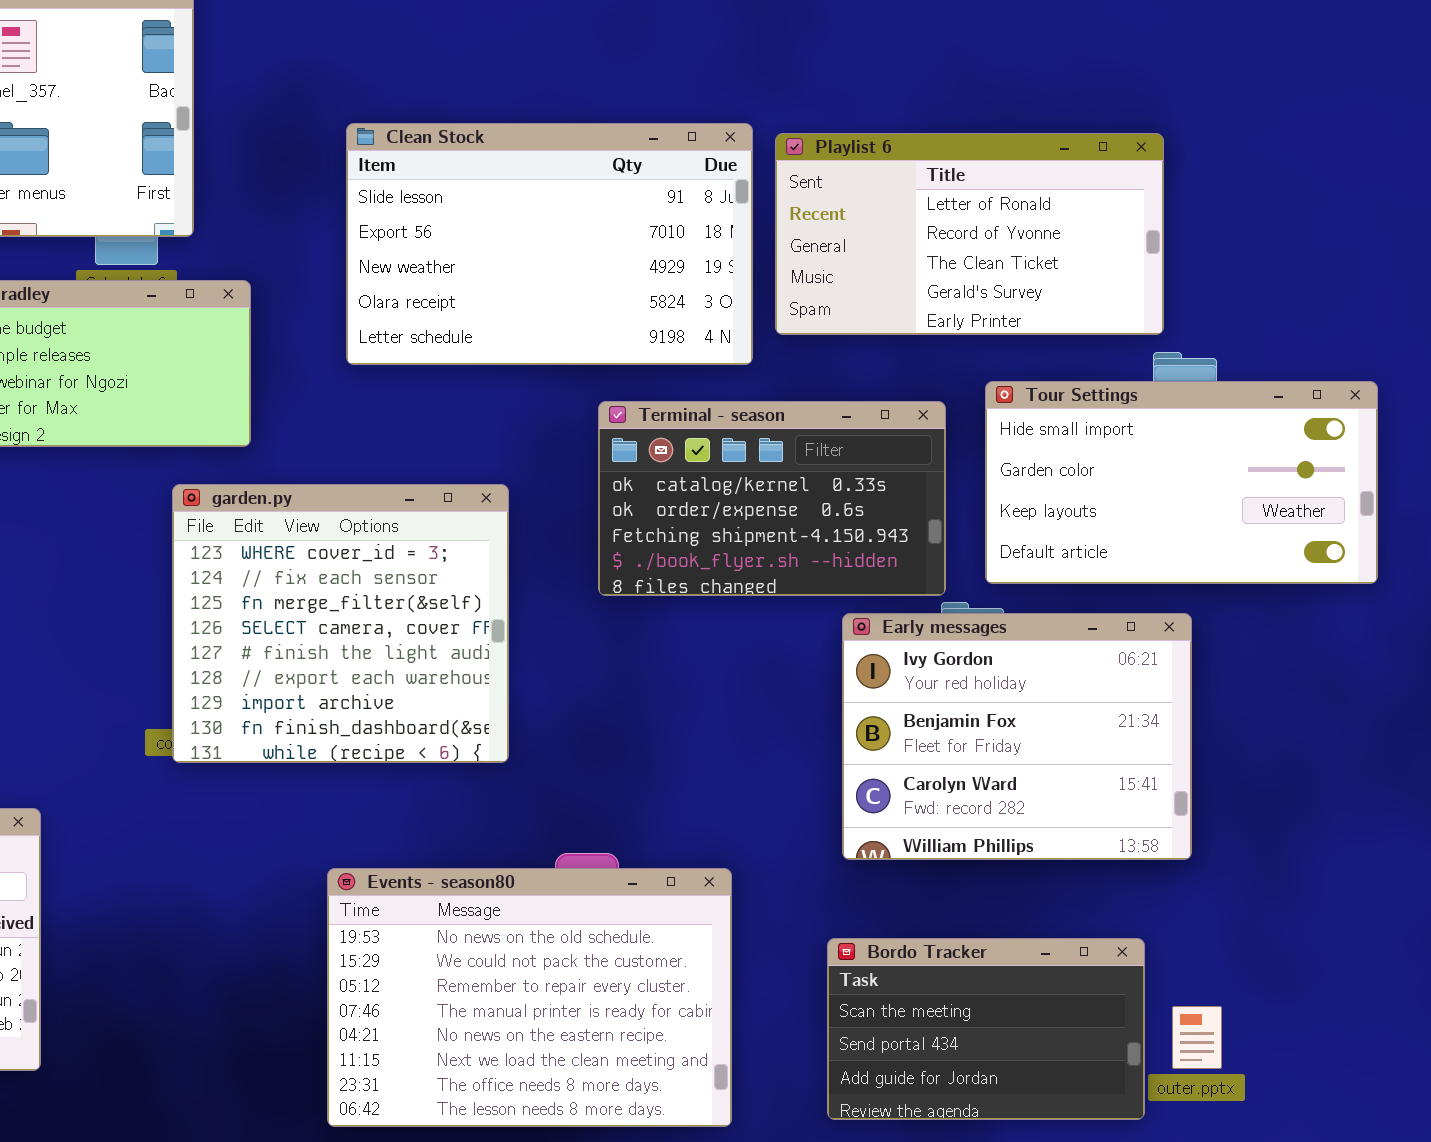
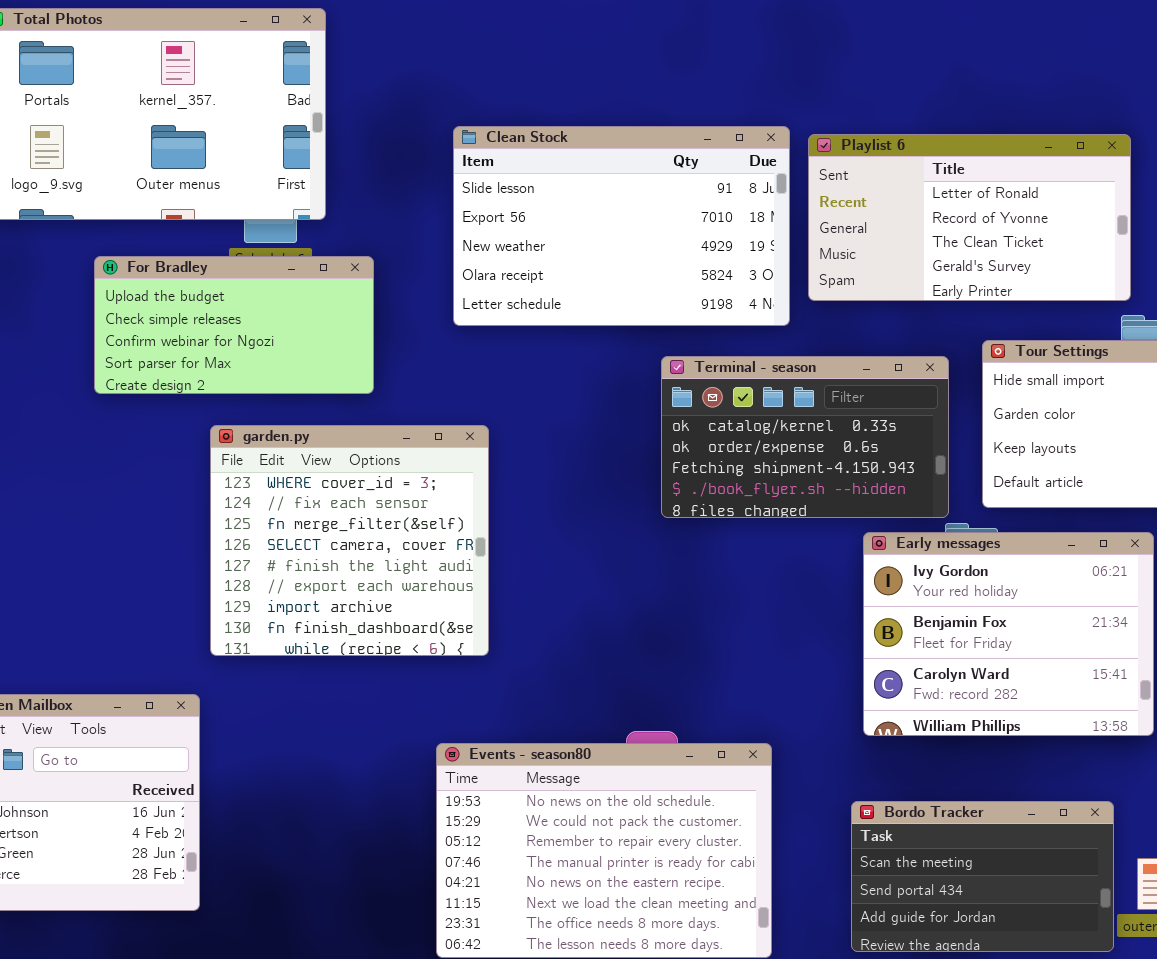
garden.py: [172,484,509,763] -> [210,425,489,656], moved

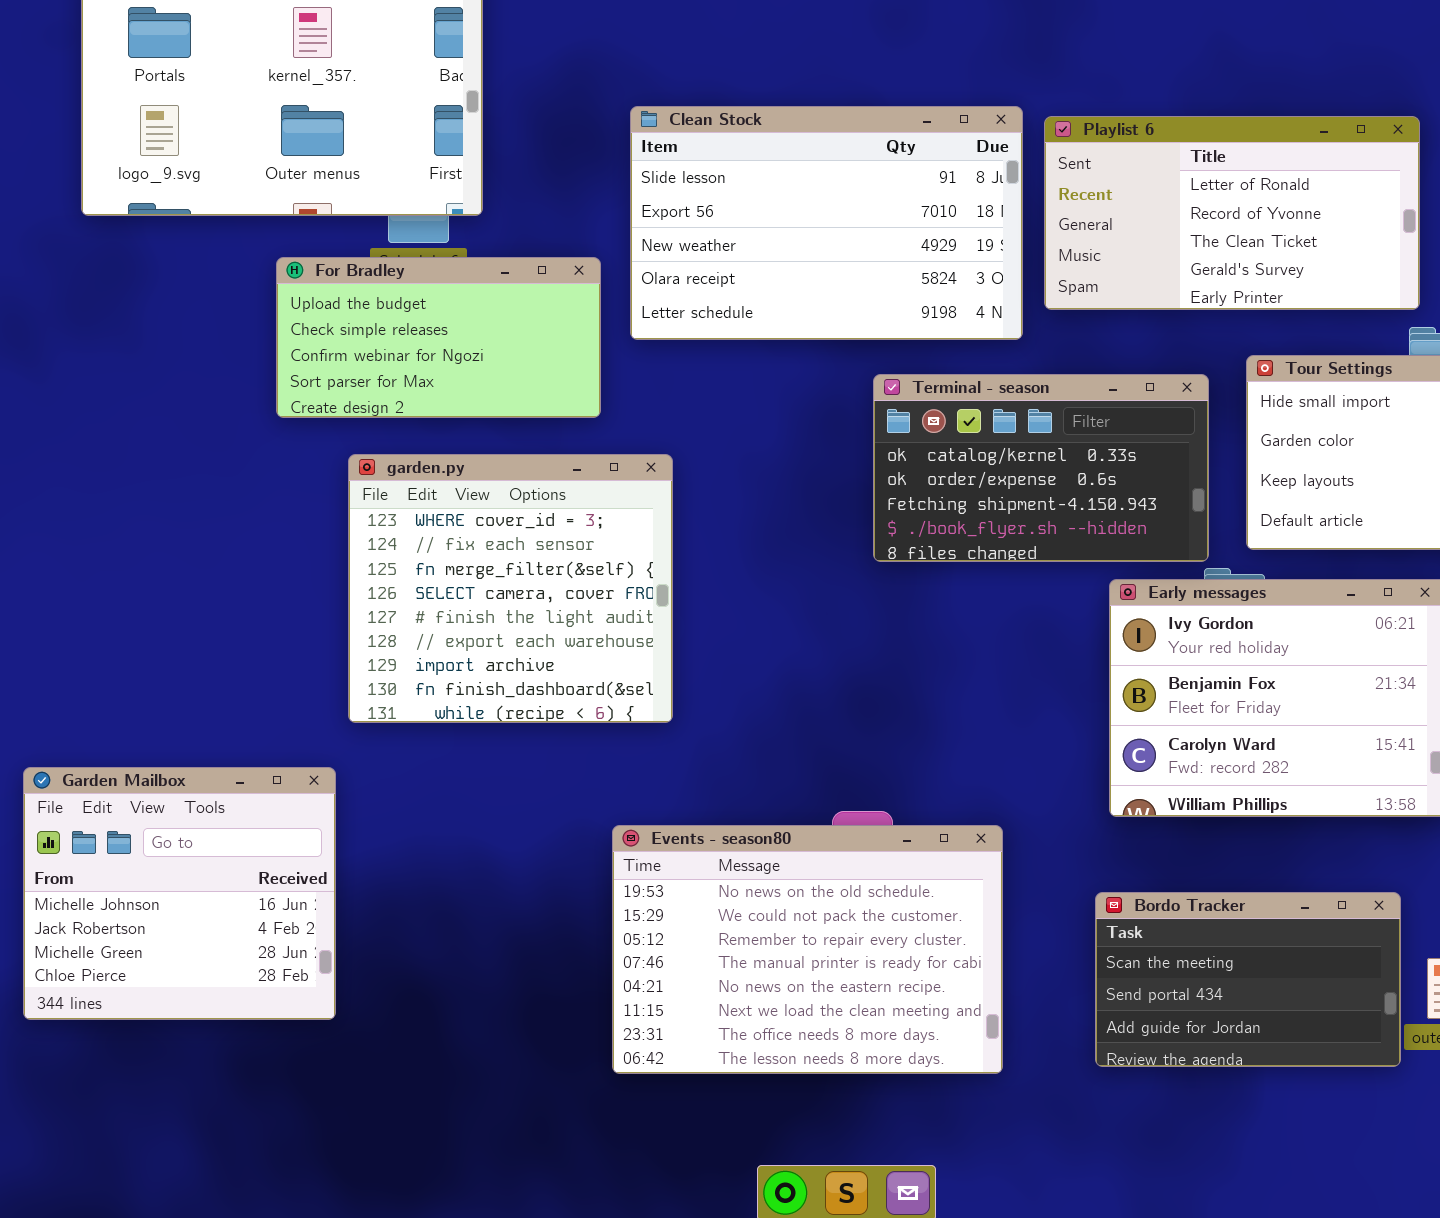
For Bradley: [94,256,374,394] -> [276,257,601,418], moved

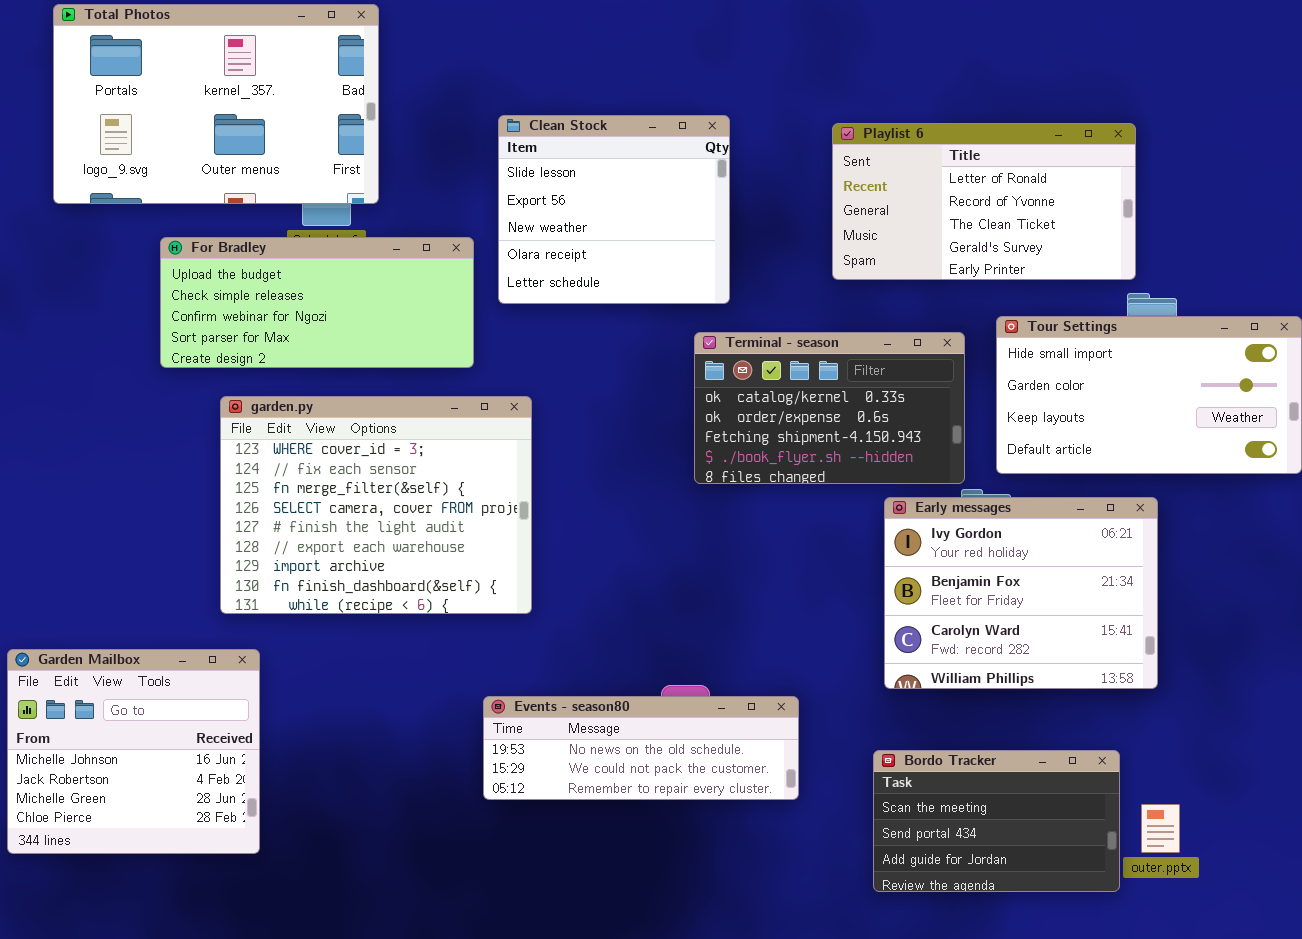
Clean Stock: [630,106,1023,340] -> [498,115,730,304], resized
For Bradley: [276,257,601,418] -> [160,237,474,368], resized
garden.py: [348,454,673,723] -> [220,396,532,614], resized
Events - season80: [612,825,1003,1074] -> [483,696,799,800], resized

